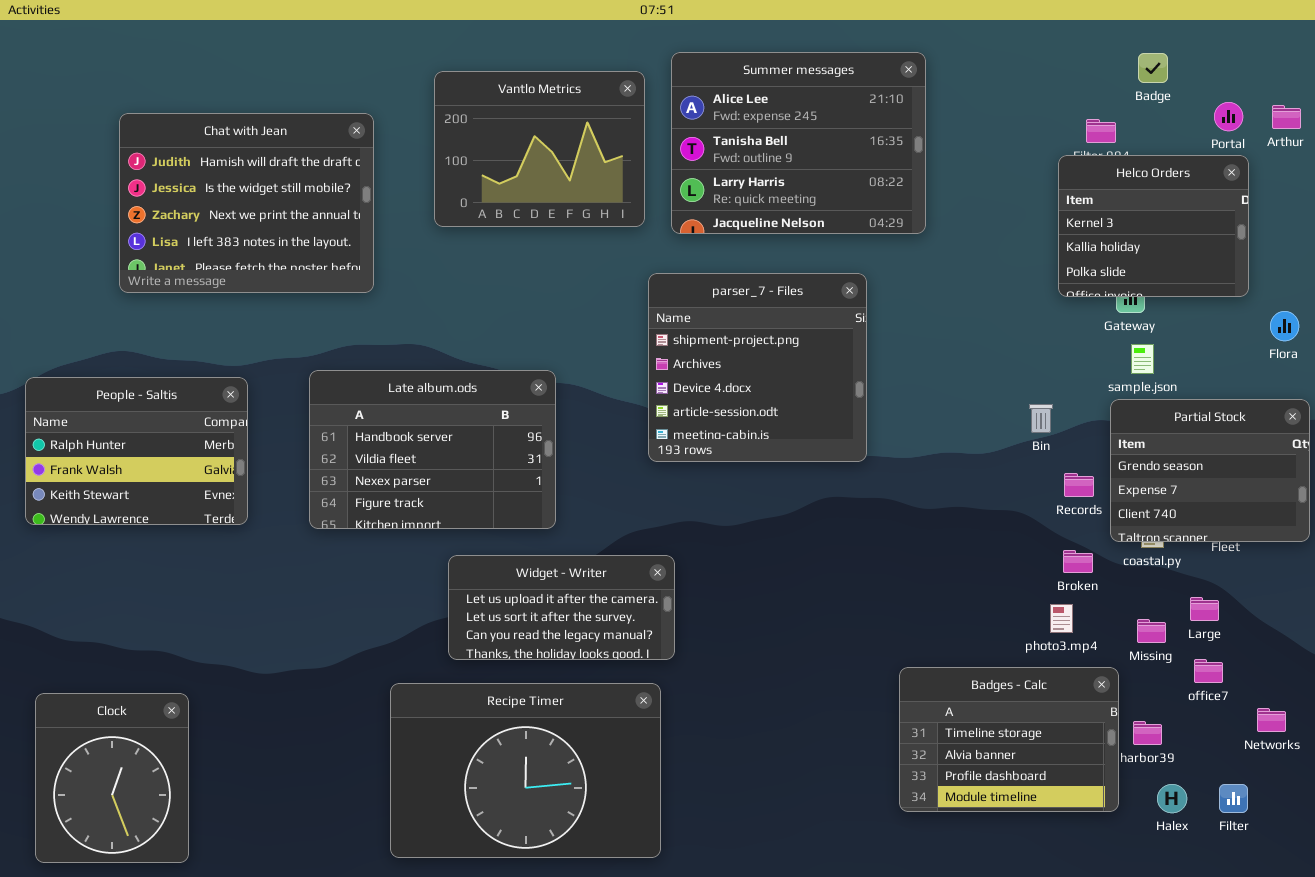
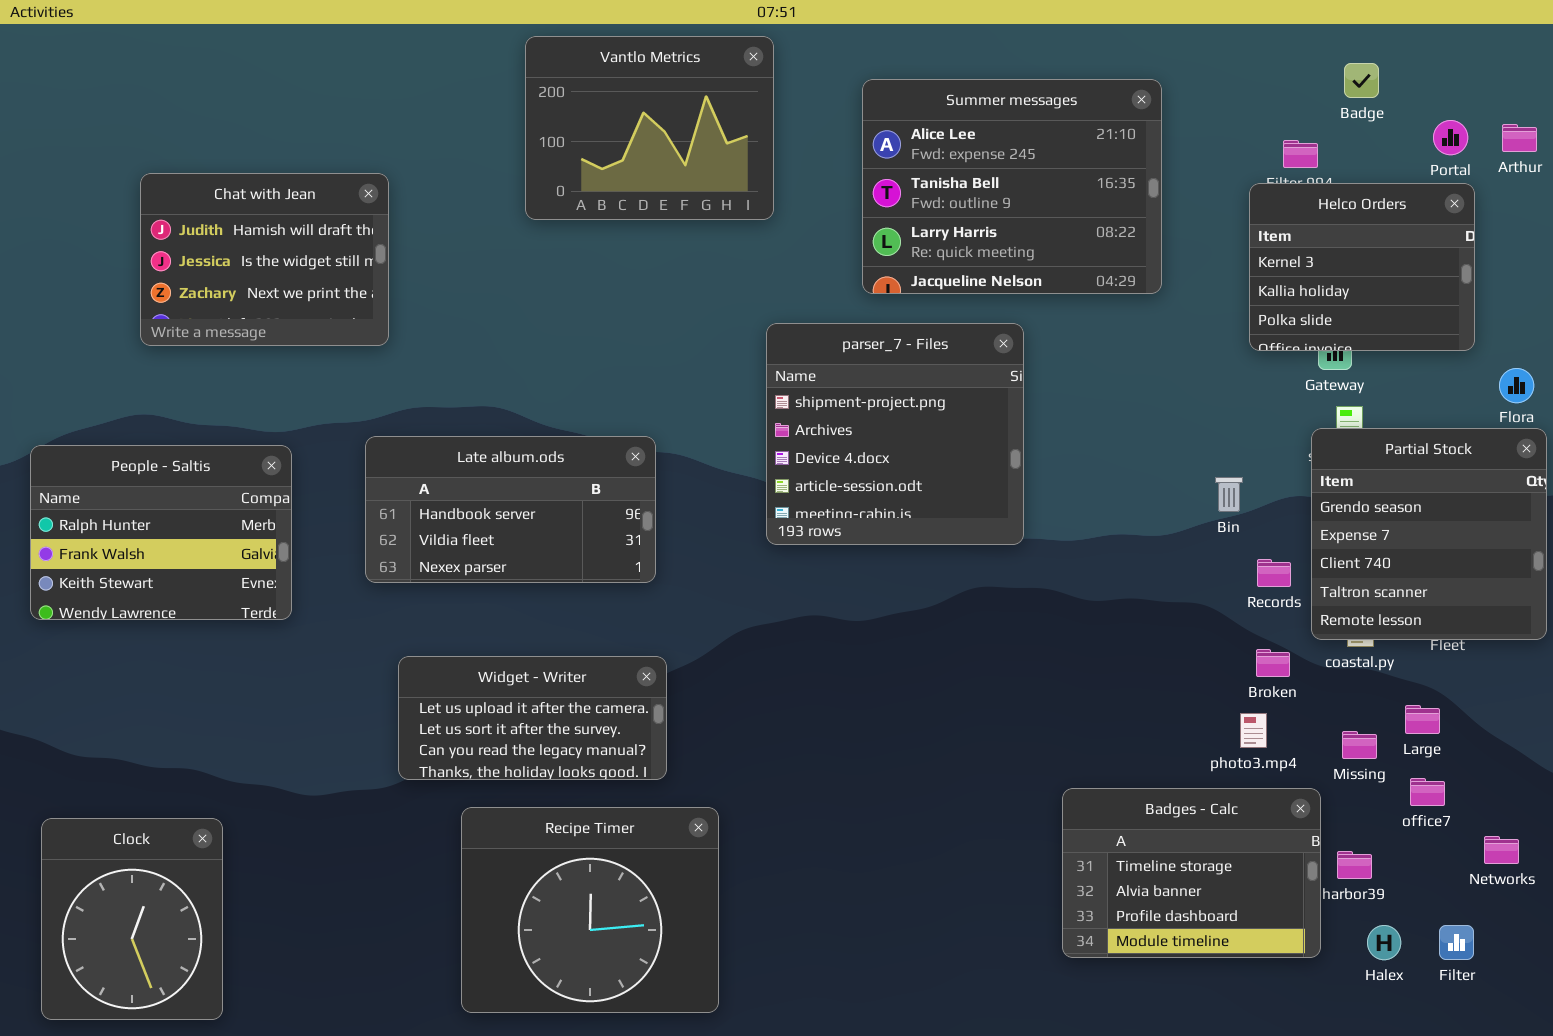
Summer messages: [671,52,926,234] -> [862,79,1162,294], moved
Vantlo Metrics: [434,71,645,227] -> [525,36,774,220], moved
Chat with Jean: [119,113,374,293] -> [140,173,389,346], resized
Late album.ods: [309,370,556,529] -> [365,436,656,583], resized
Partial Stock: [1110,399,1310,542] -> [1311,428,1547,640], resized
Widget - Writer: [448,555,675,660] -> [398,656,667,780], moved
Recipe Timer: [390,683,661,858] -> [461,807,719,1013], resized

